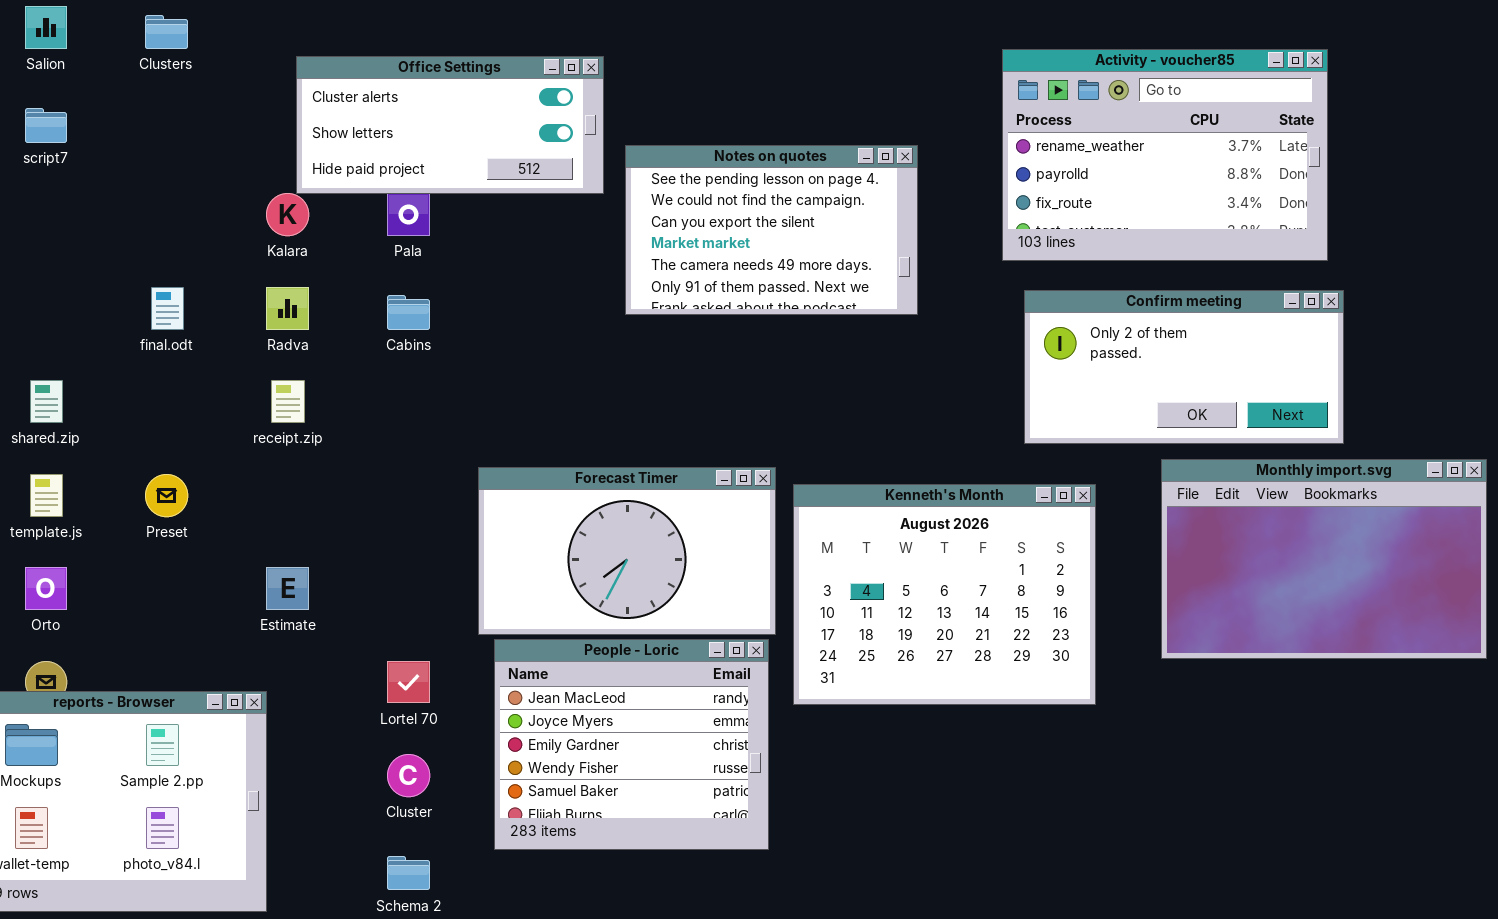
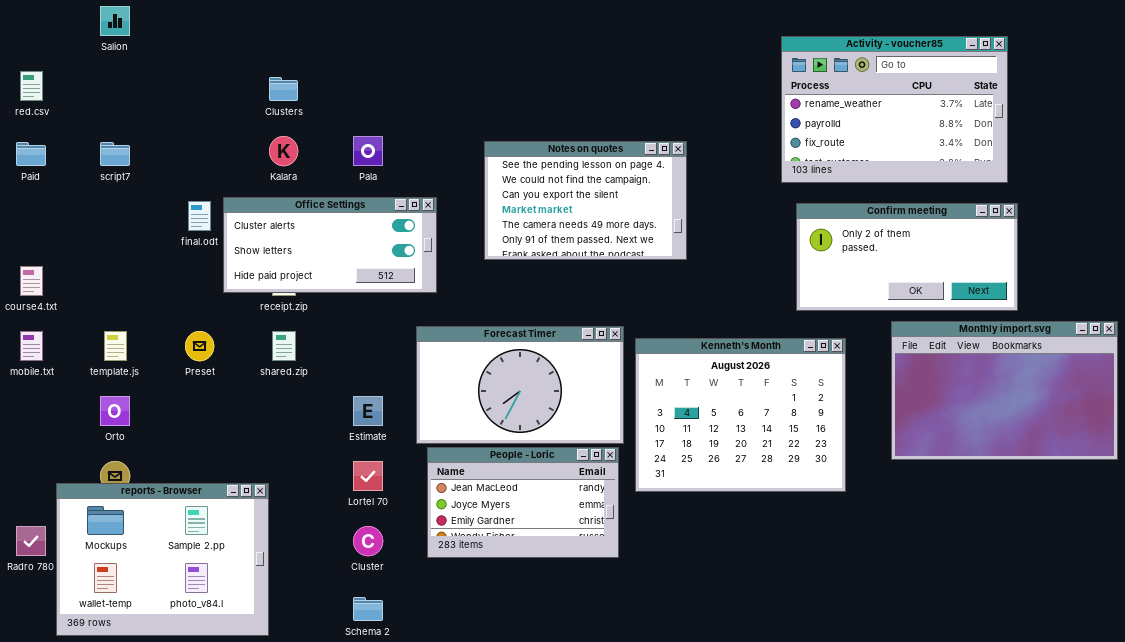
Clusters: [145,15,188,49] -> [269,77,298,101], moved
Office Settings: [296,56,604,194] -> [223,197,437,293], moved
script7: [25,108,67,143] -> [100,142,130,166], moved
Notes on quotes: [625,145,918,315] -> [484,141,687,260], moved
shared.zip: [30,380,63,423] -> [272,331,296,361], moved
Estimate: [266,567,309,610] -> [353,396,383,426], moved
People - Loric: [494,639,769,850] -> [427,447,619,558], resized

